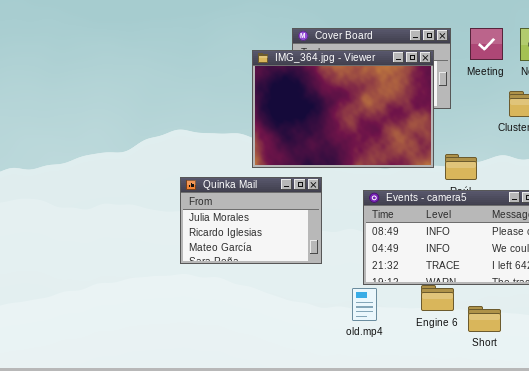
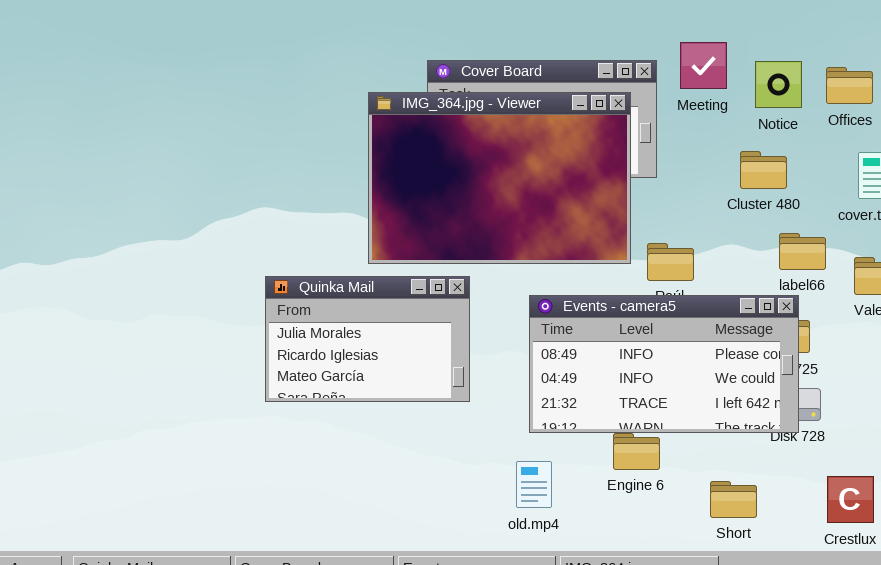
Meeting: [470,28,503,60] -> [680,42,727,89], moved
old.mp4: [352,288,377,321] -> [516,461,552,508], moved
Short: [468,306,501,332] -> [710,481,757,518], moved

